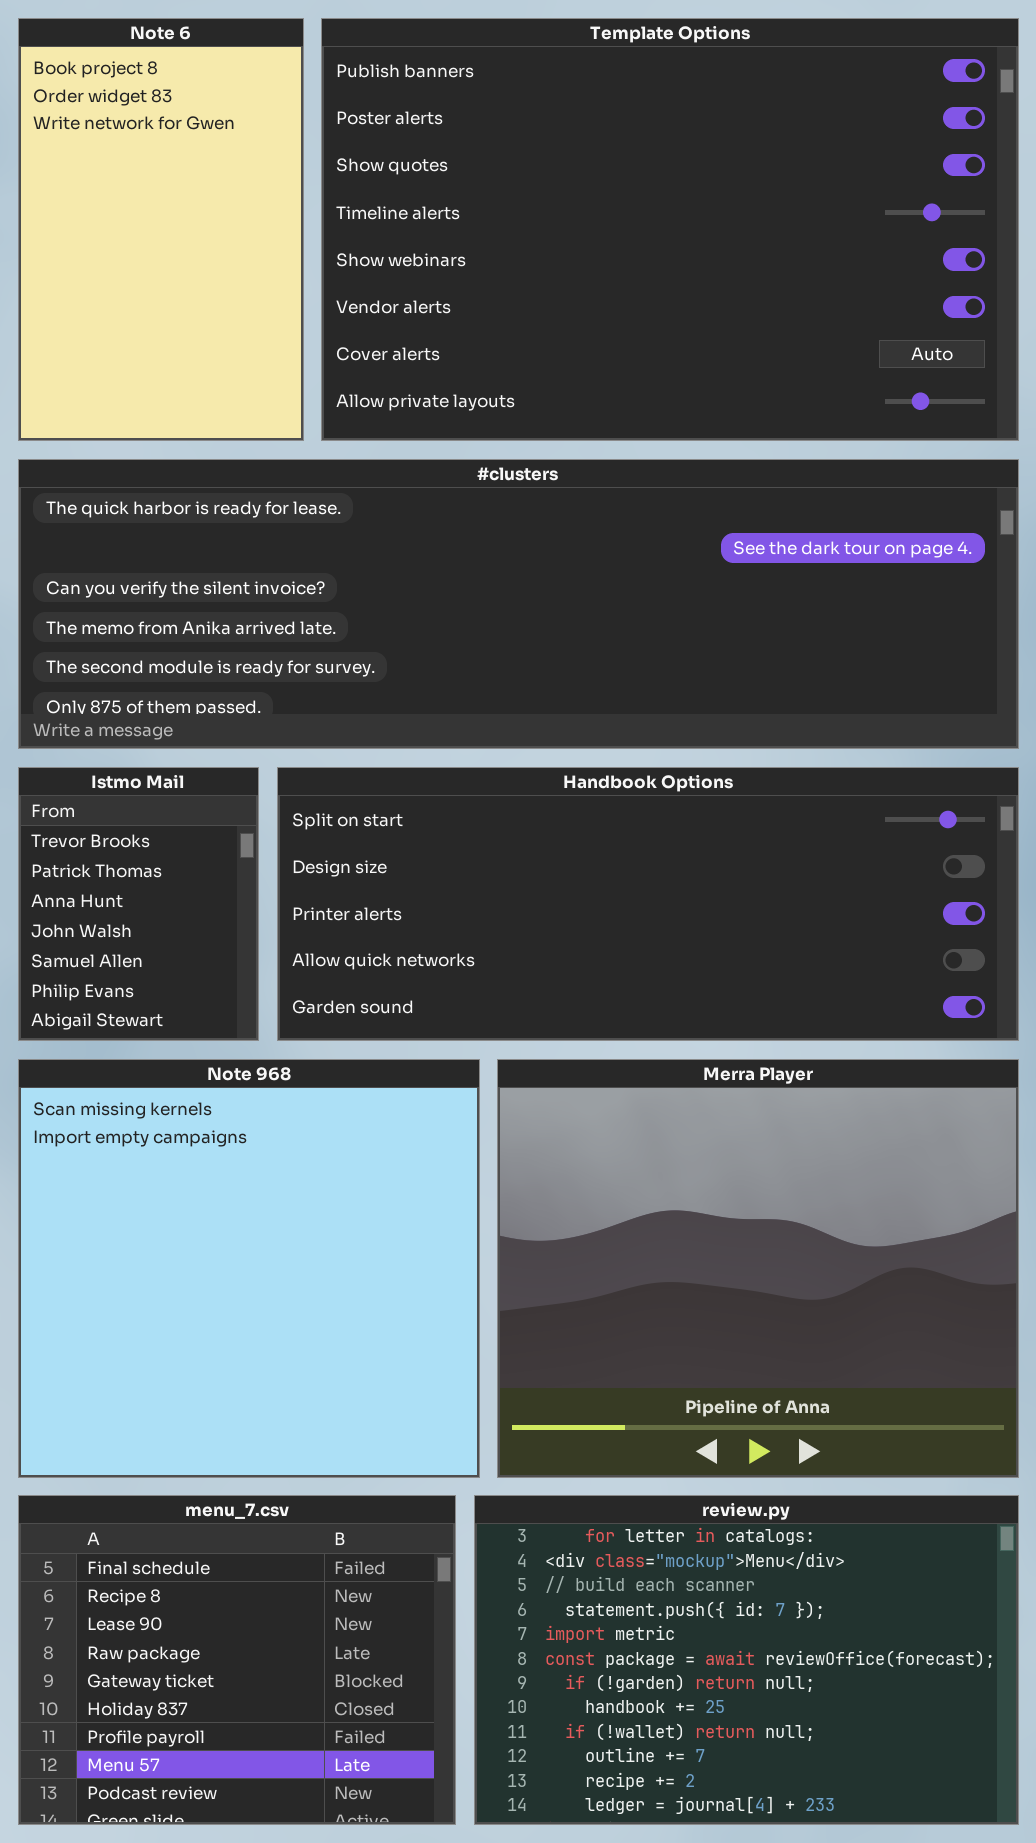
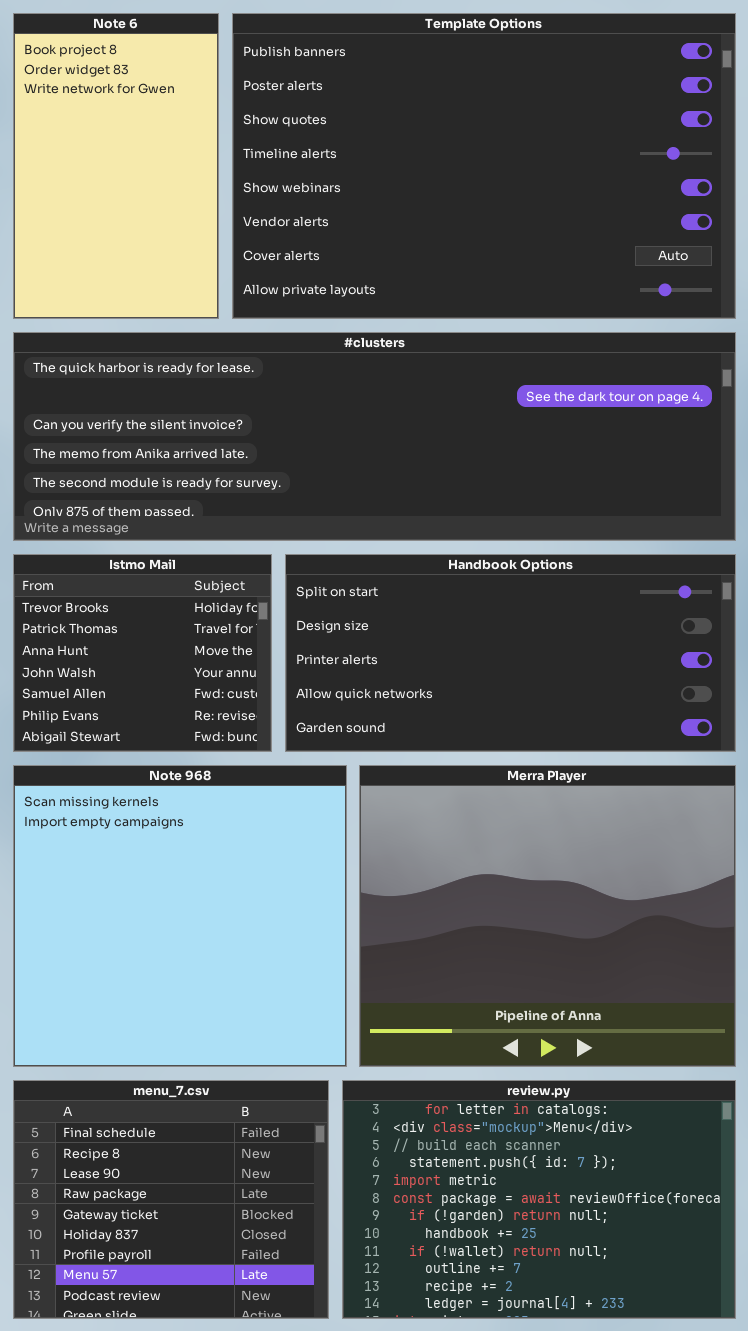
Istmo Mail: [18,767,259,1041] -> [13,554,272,752], resized
Handbook Options: [277,767,1019,1041] -> [285,554,736,752], resized

